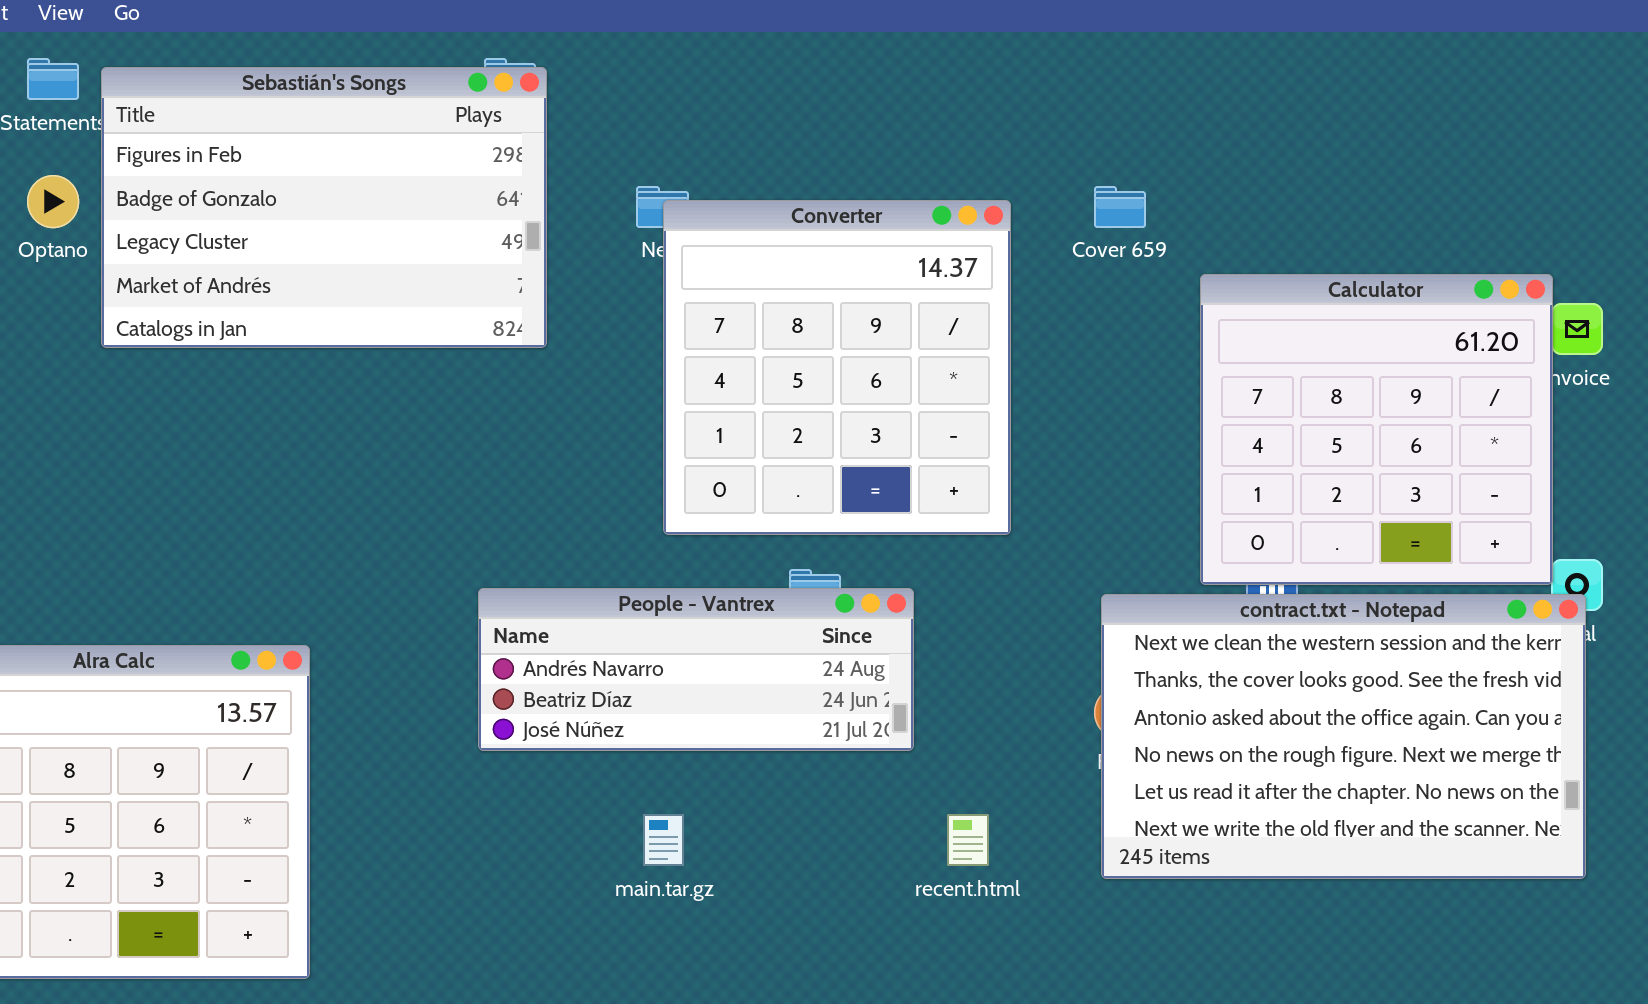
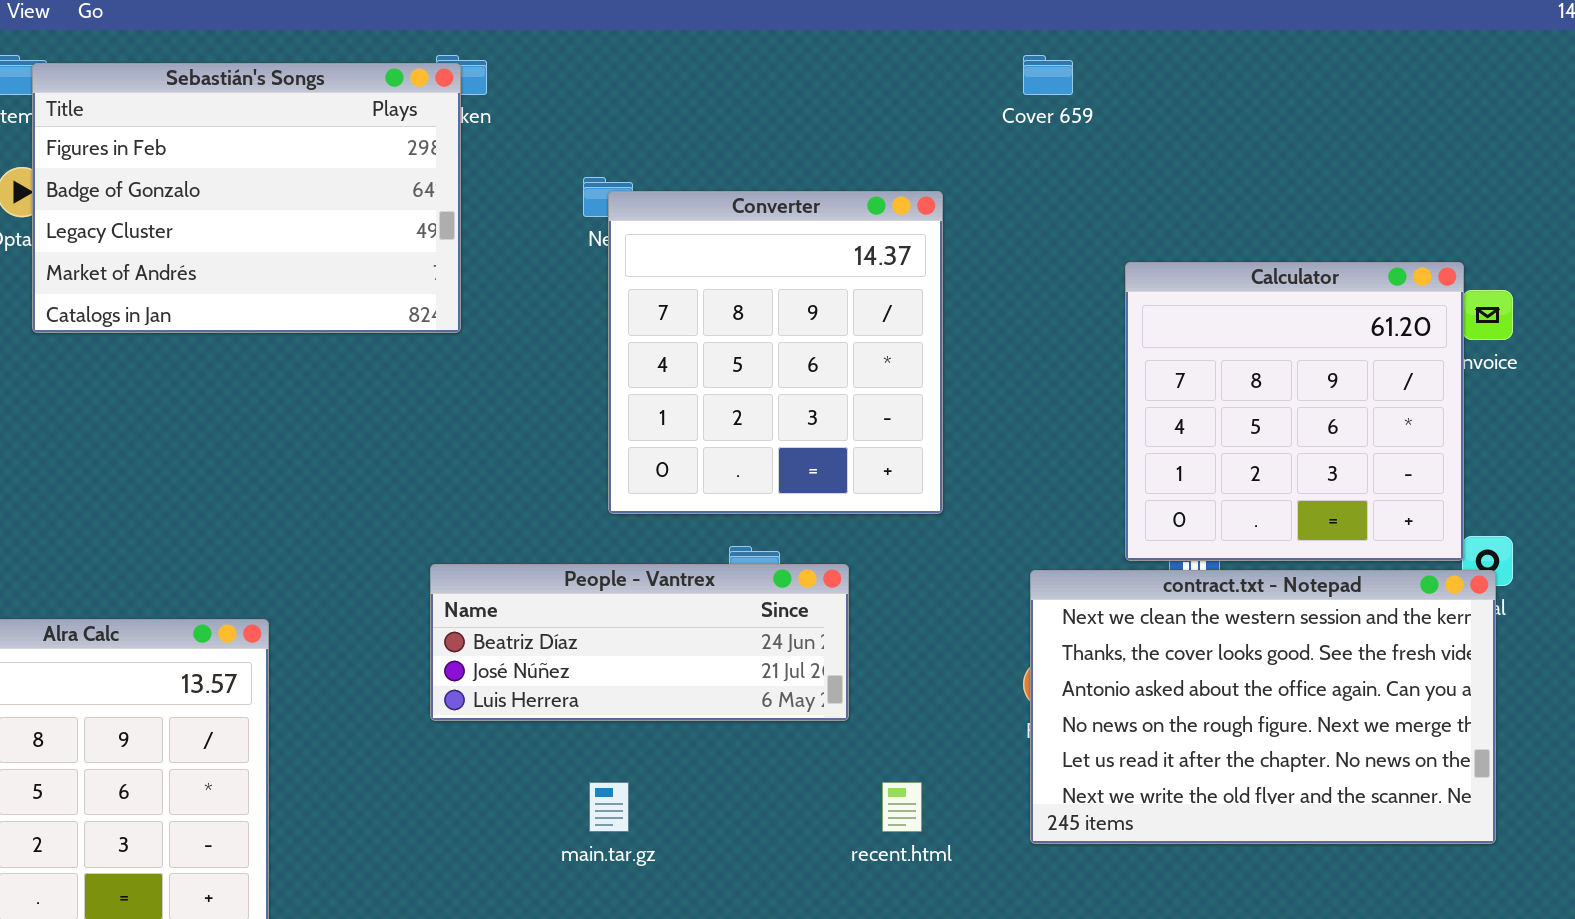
Sebastián's Songs: [101,67,547,348] -> [32,63,461,333], moved
Cover 659: [1094,186,1146,228] -> [1023,55,1073,95], moved
People - Vantrex: [478,588,914,751] -> [430,564,849,721], scrolled down 1 row

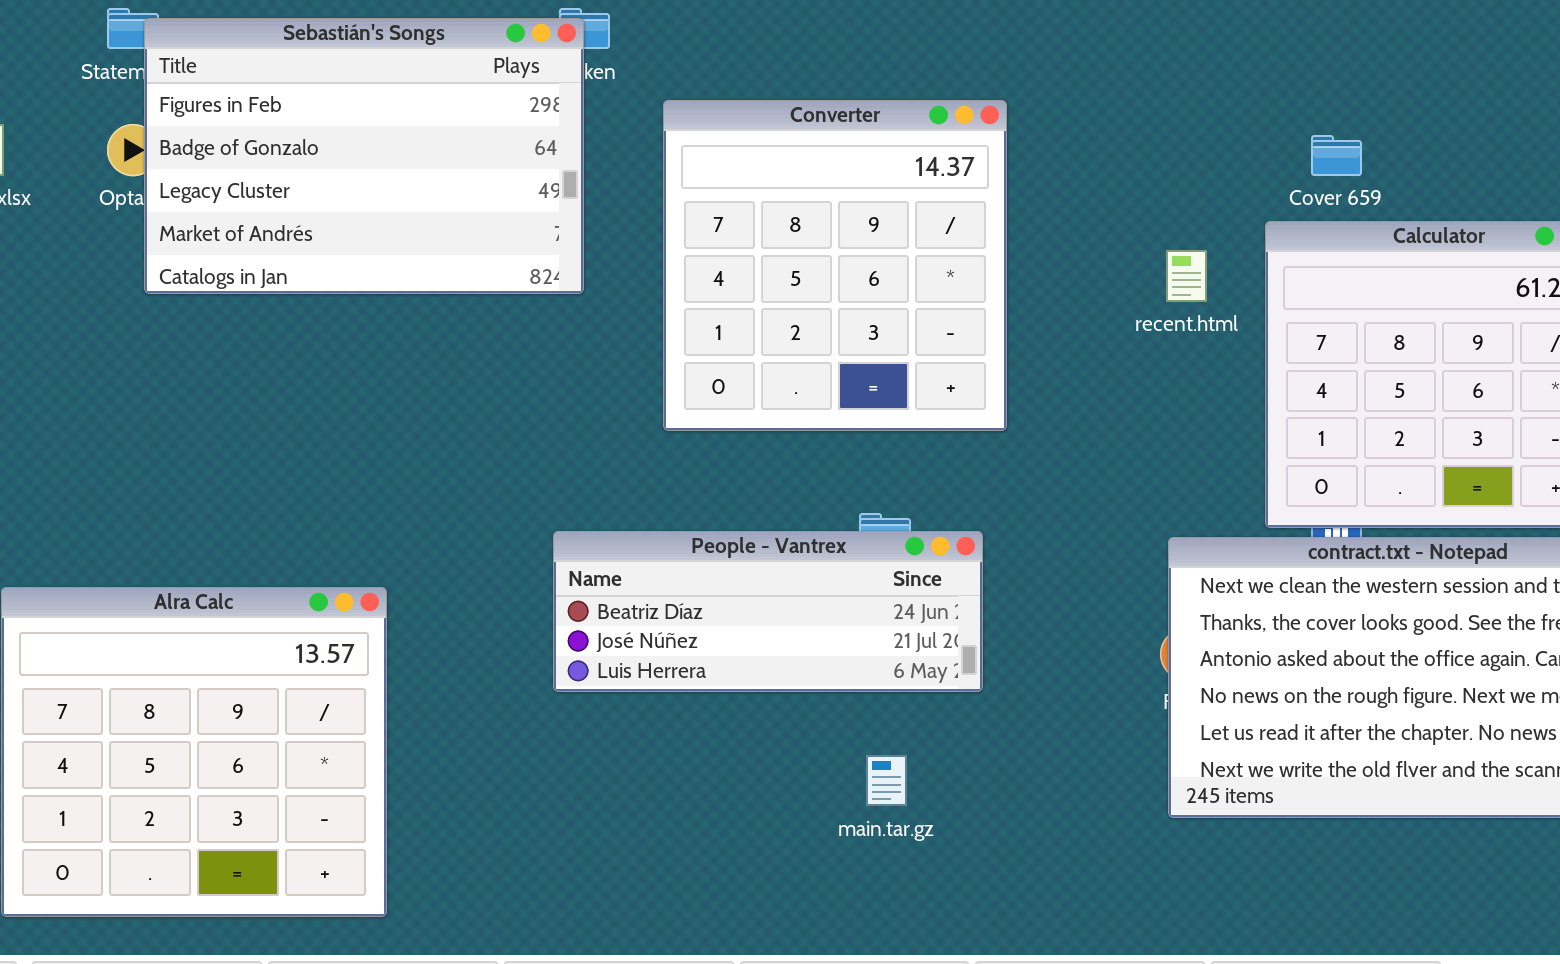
Cover 659: [1023,55,1073,95] -> [1311,135,1362,176], moved
Converter: [608,191,943,514] -> [663,100,1007,431], moved
main.tar.gz: [589,782,629,832] -> [866,755,907,806], moved
recent.html: [882,782,922,832] -> [1166,250,1207,302], moved

